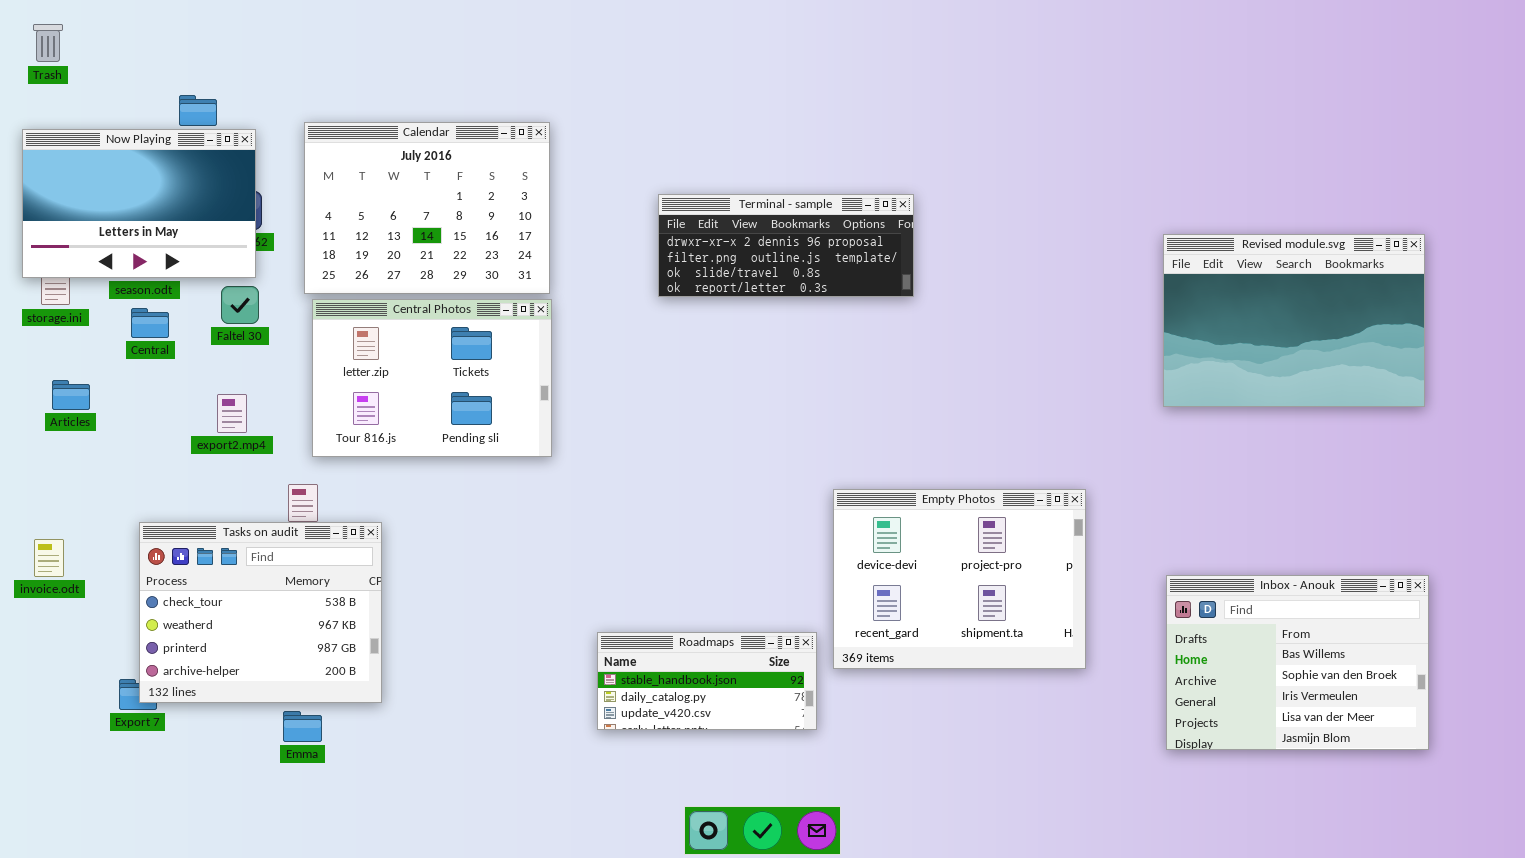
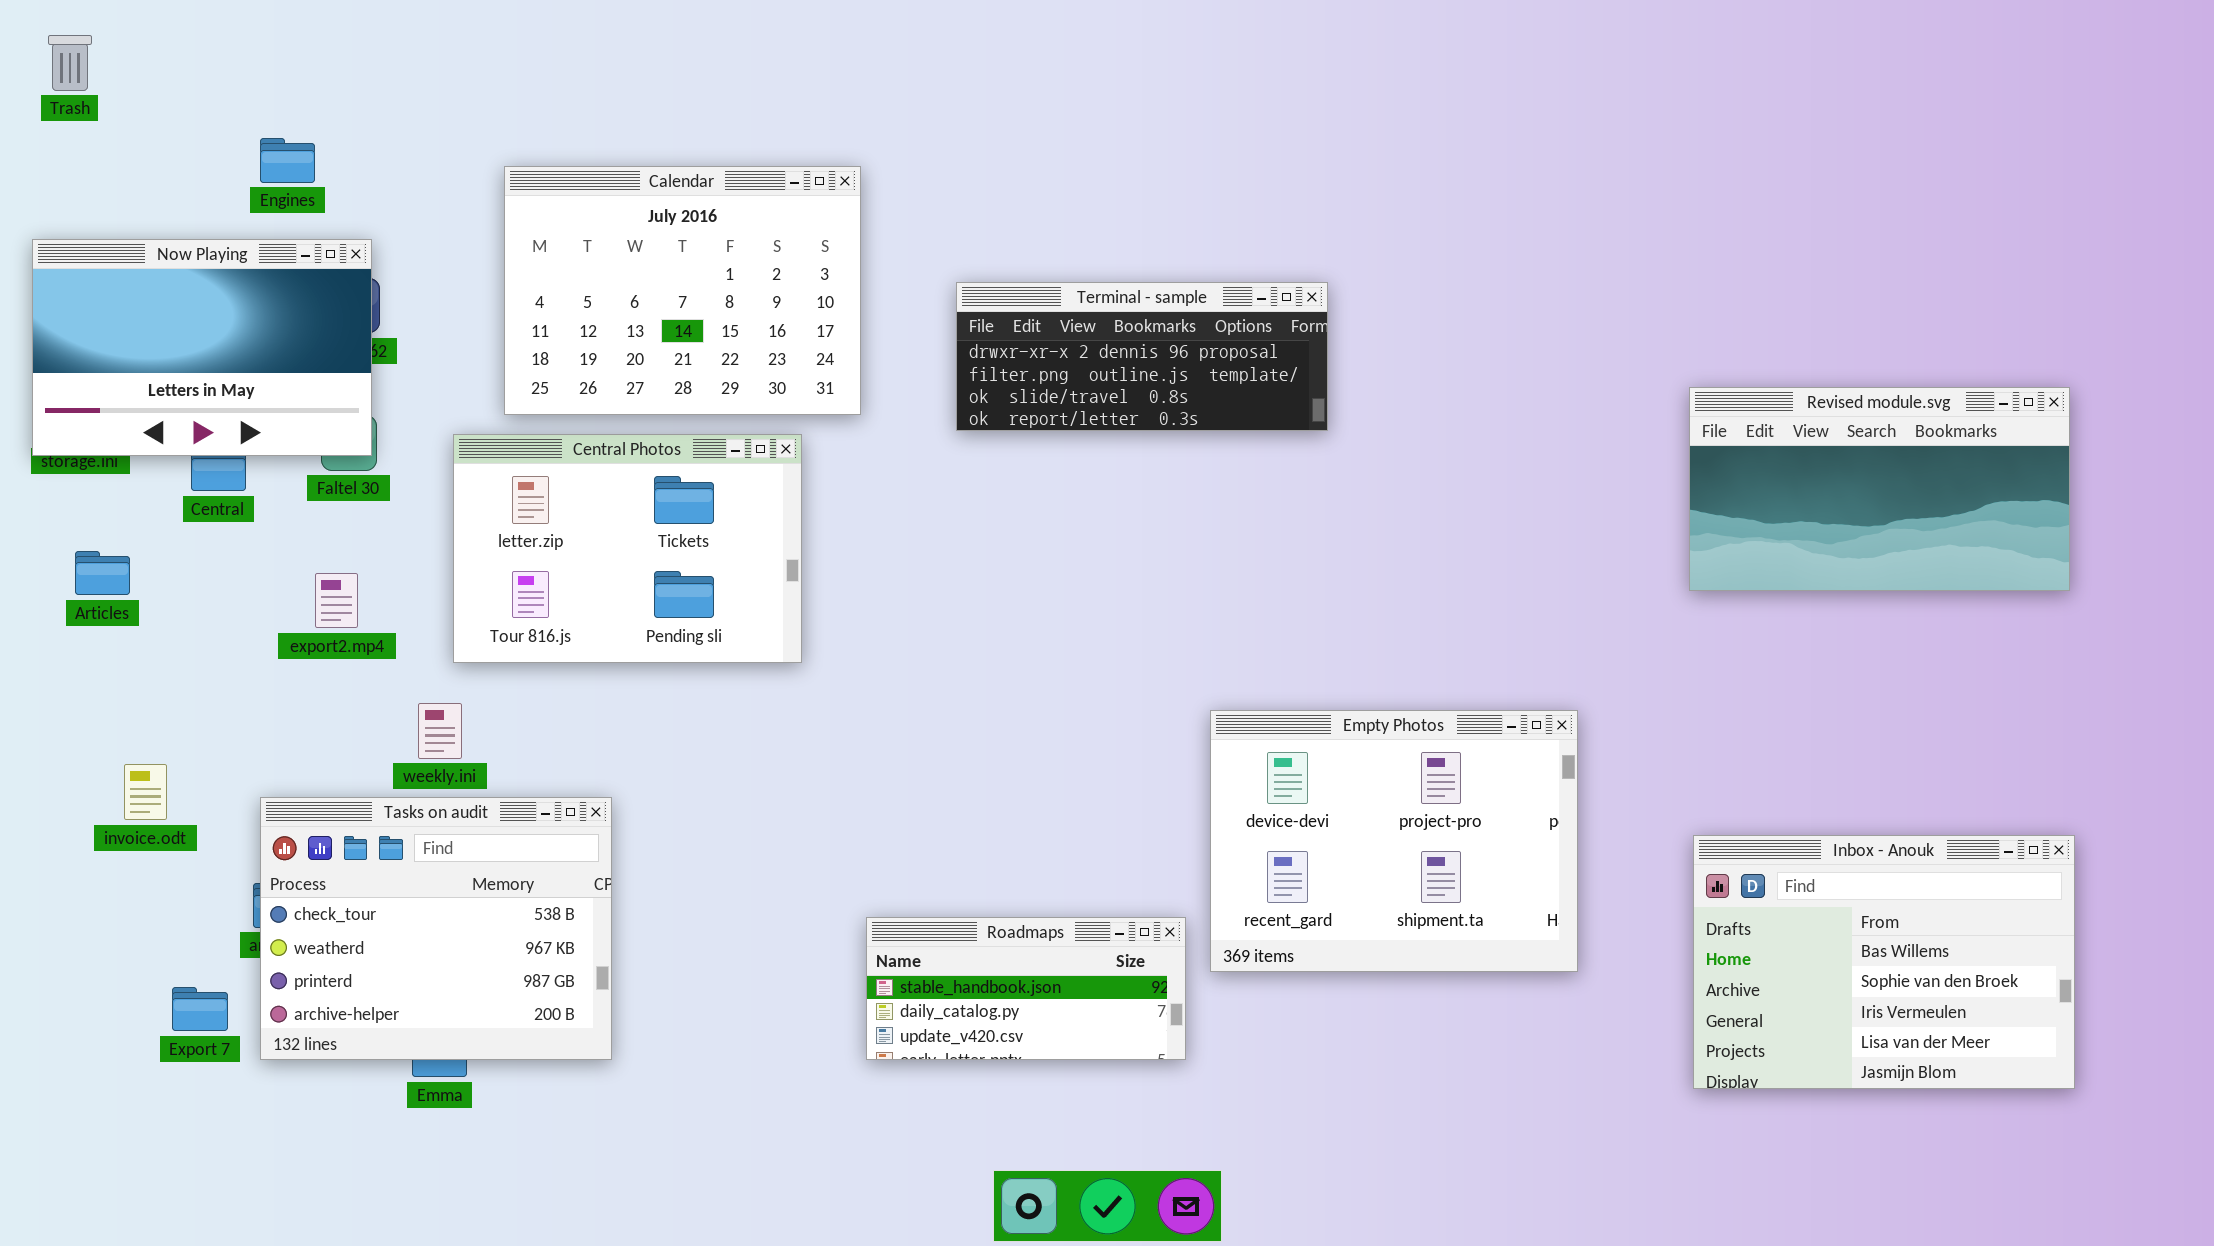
Calendar: [304,122,550,294] -> [504,166,861,415], moved
Now Playing: [22,129,256,278] -> [32,239,372,456], moved
Revised module.svg: [1163,234,1425,407] -> [1689,387,2070,591], resized
Tasks on audit: [139,522,382,703] -> [260,797,612,1060], moved
invoice.odt: [34,539,64,577] -> [124,764,167,820], moved

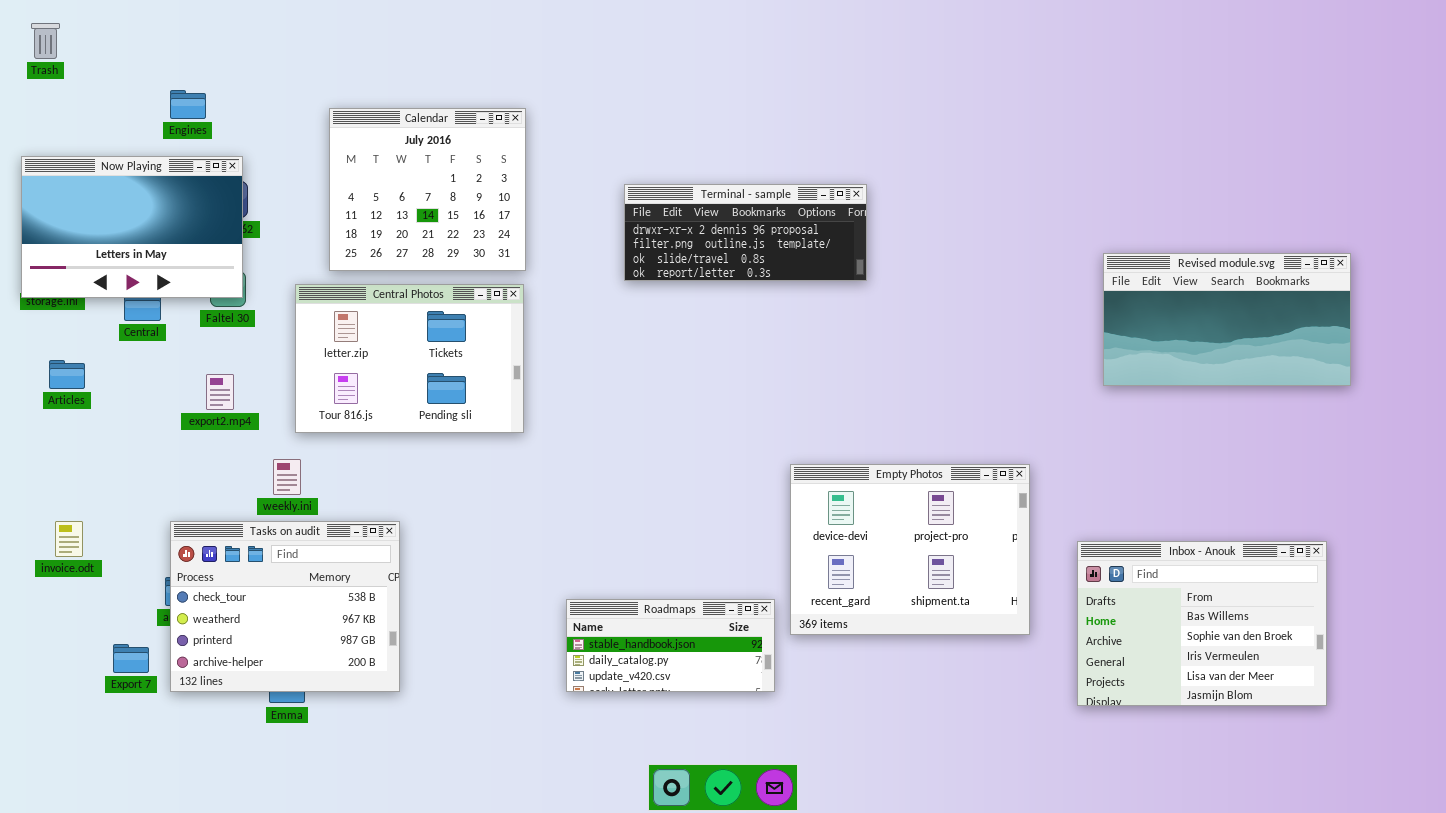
Calendar: [504,166,861,415] -> [329,108,526,271], resized
invoice.odt: [124,764,167,820] -> [55,521,83,557], moved
Inbox - Anouk: [1693,835,2075,1089] -> [1077,541,1327,706], moved

